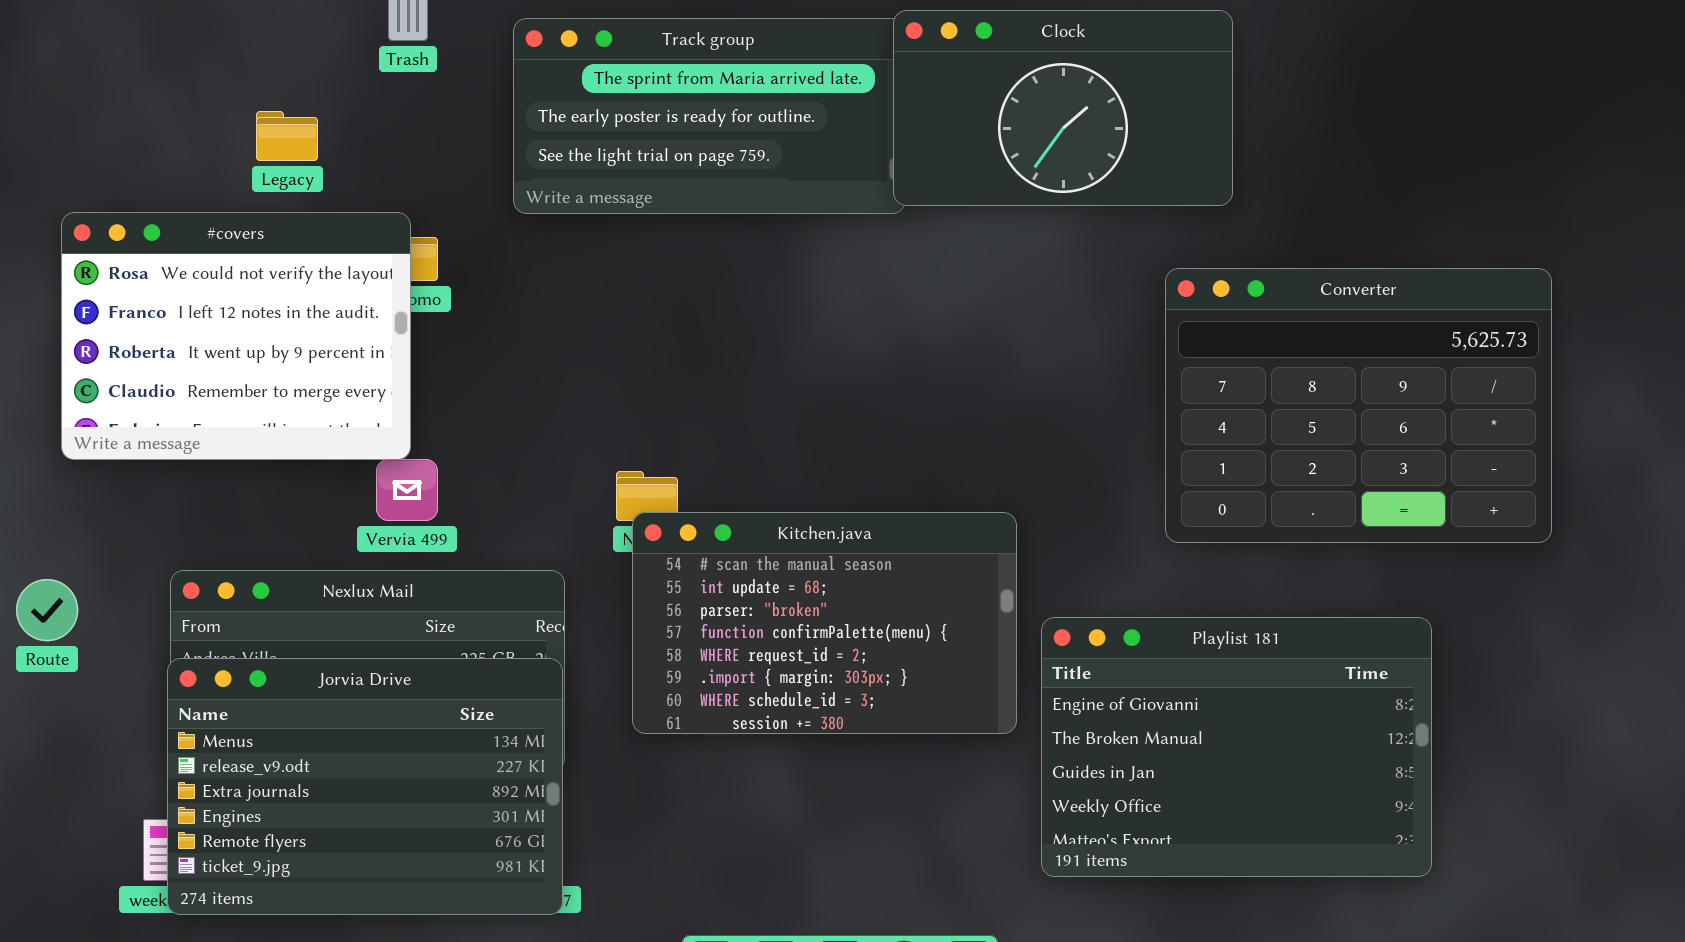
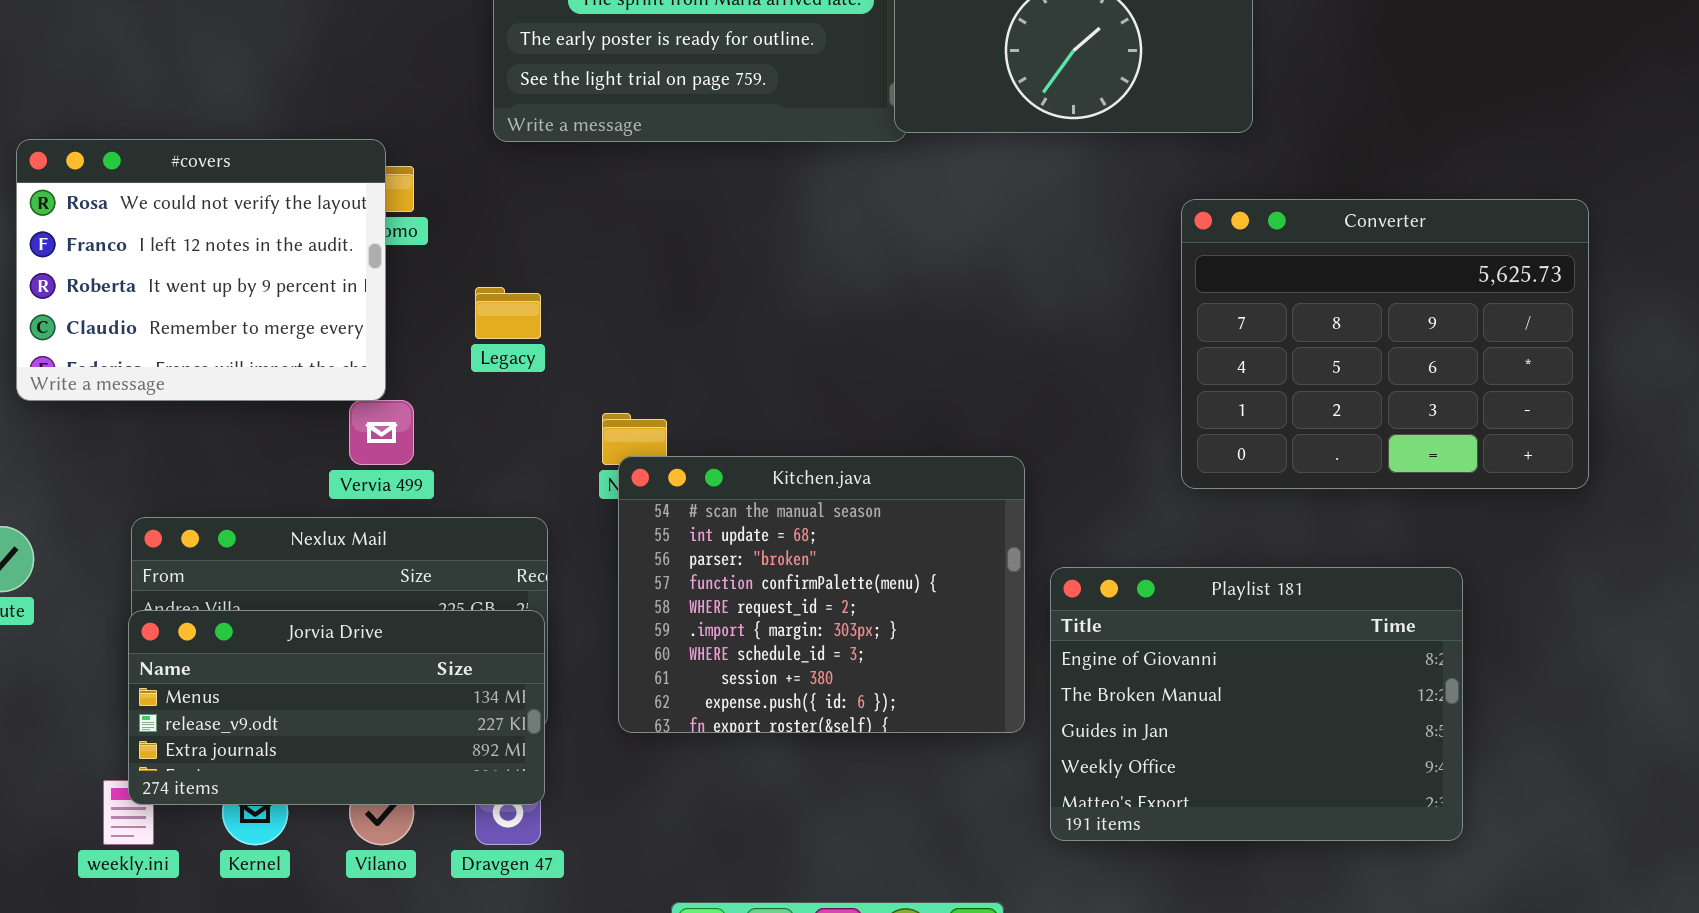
Legacy: [256,111,318,161] -> [475,287,541,339], moved
Kitchen.java: [632,512,1017,734] -> [618,456,1025,733], resized
Jorvia Drive: [167,658,563,915] -> [128,610,545,805], resized

